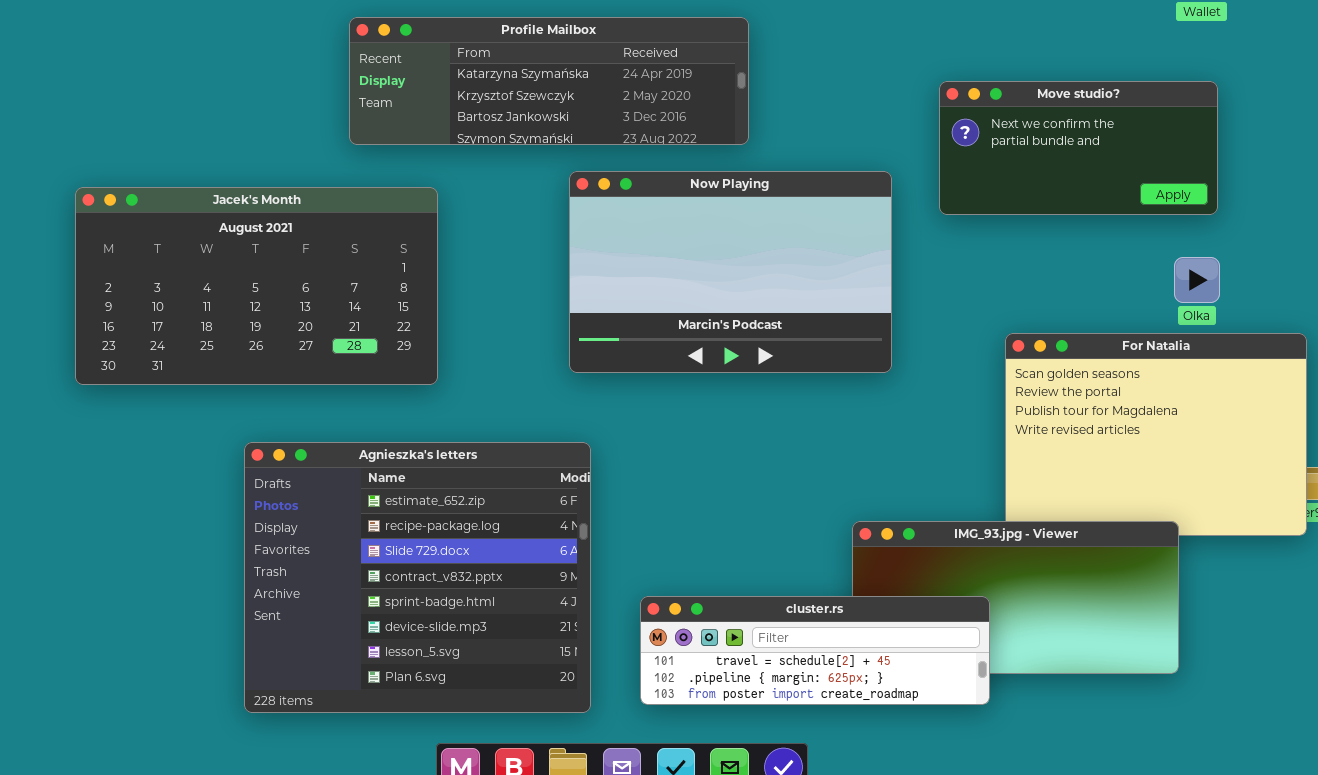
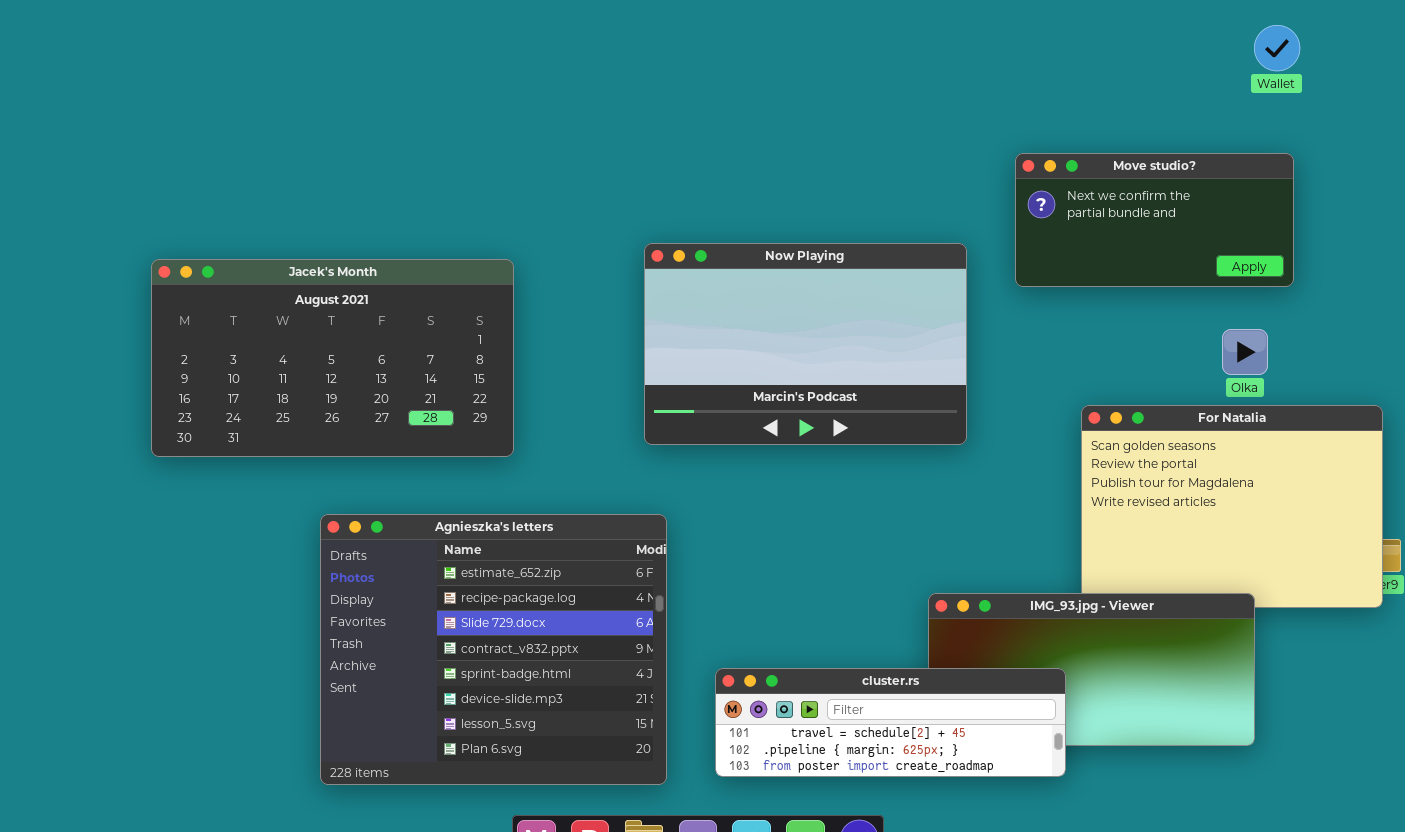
Profile Mailbox: [349,17,749,145] -> none, closed
Olka: [1174,257,1220,303] -> [1222,329,1268,375], moved

